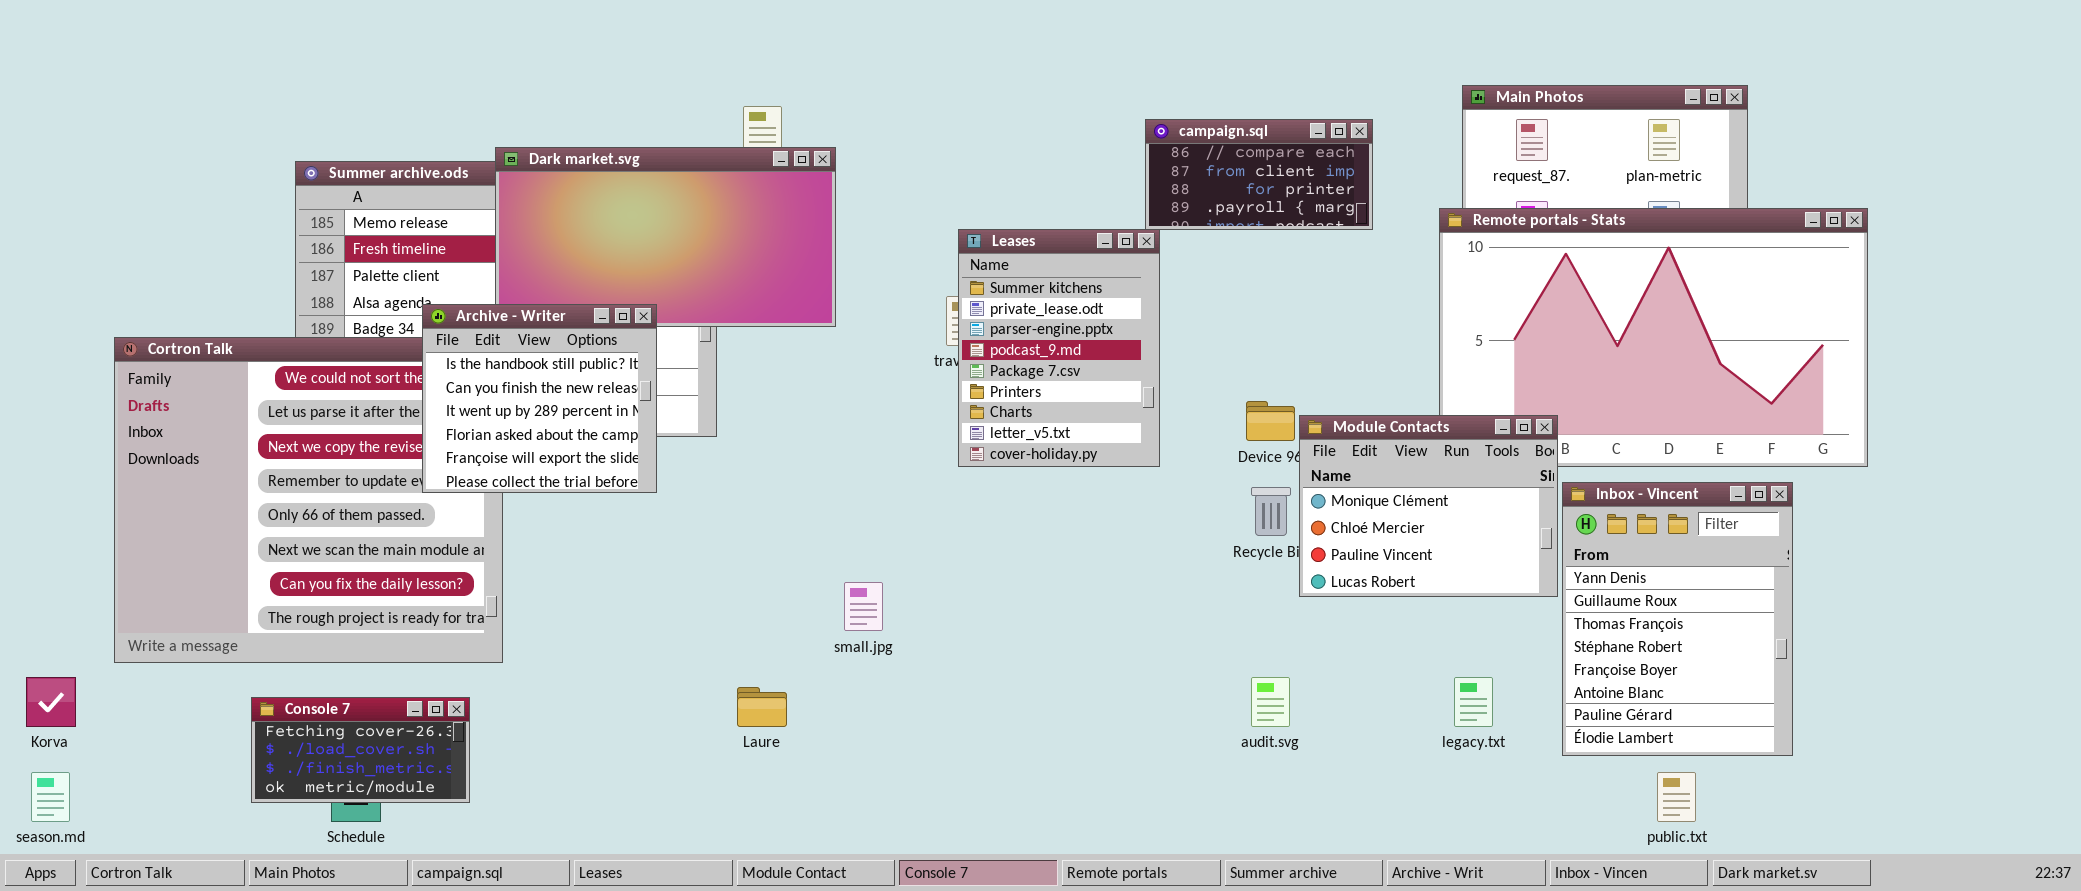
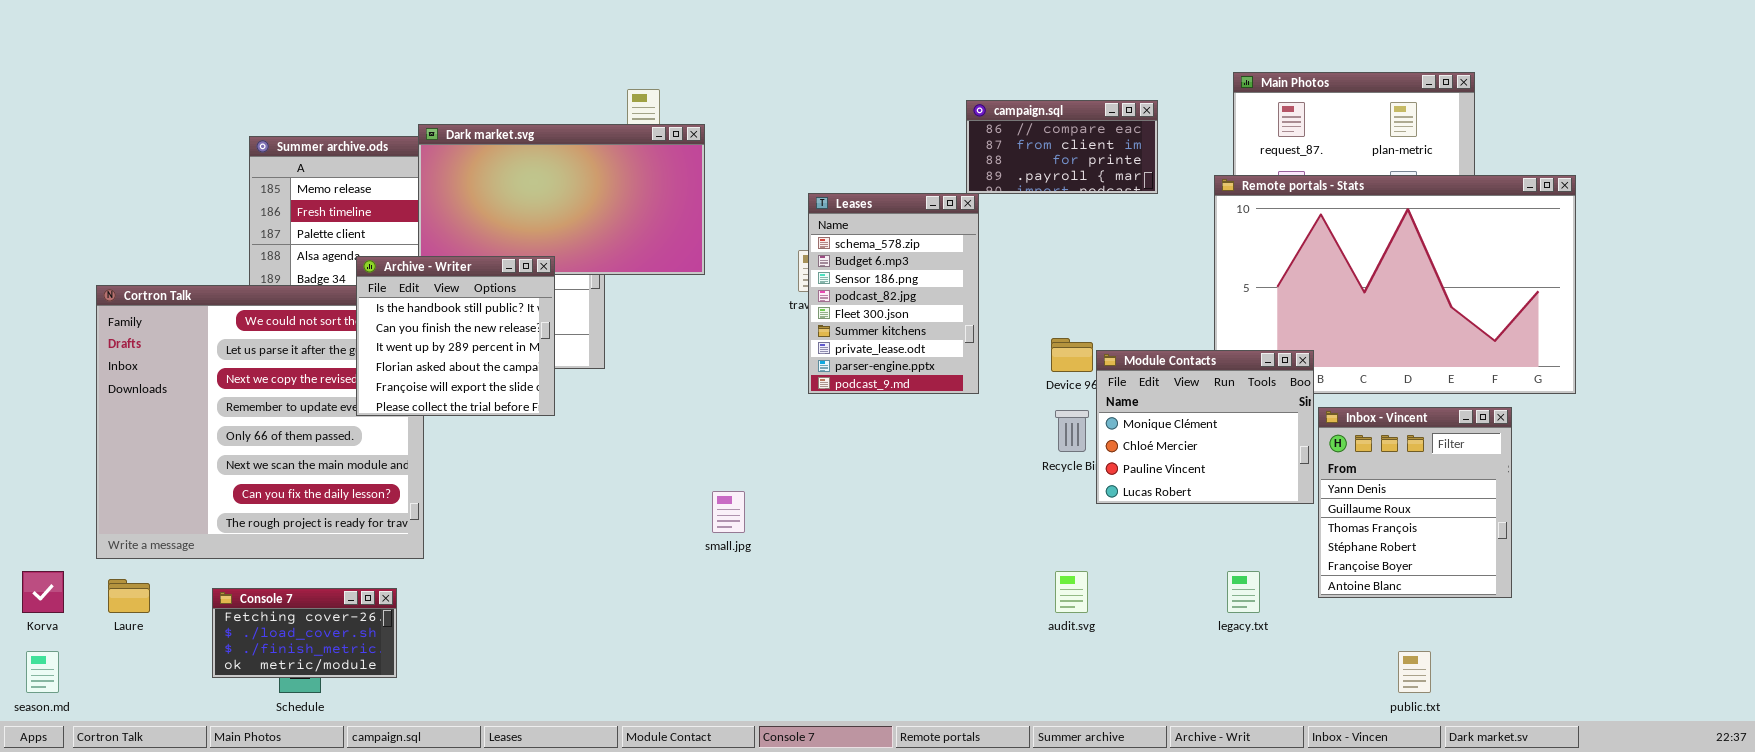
Leases: [958,229,1160,467] -> [808,193,979,394], scrolled up 5 rows
Inbox - Vincent: [1562,482,1793,756] -> [1318,407,1512,598], resized
Laure: [737,687,787,727] -> [108,579,150,613], moved

